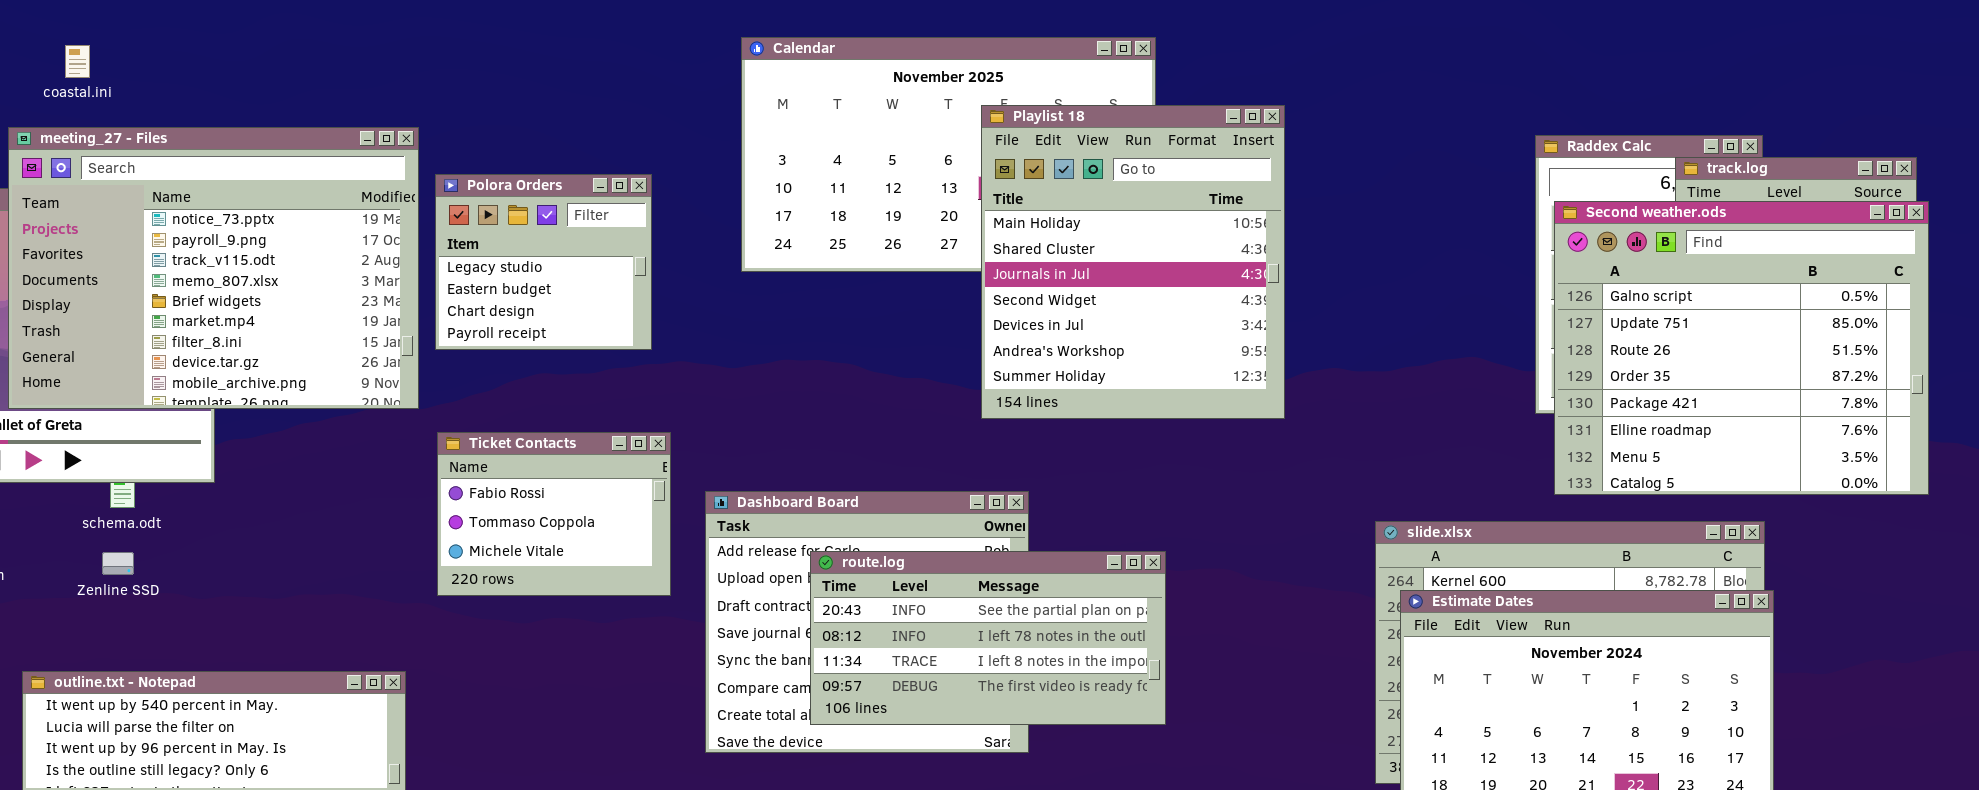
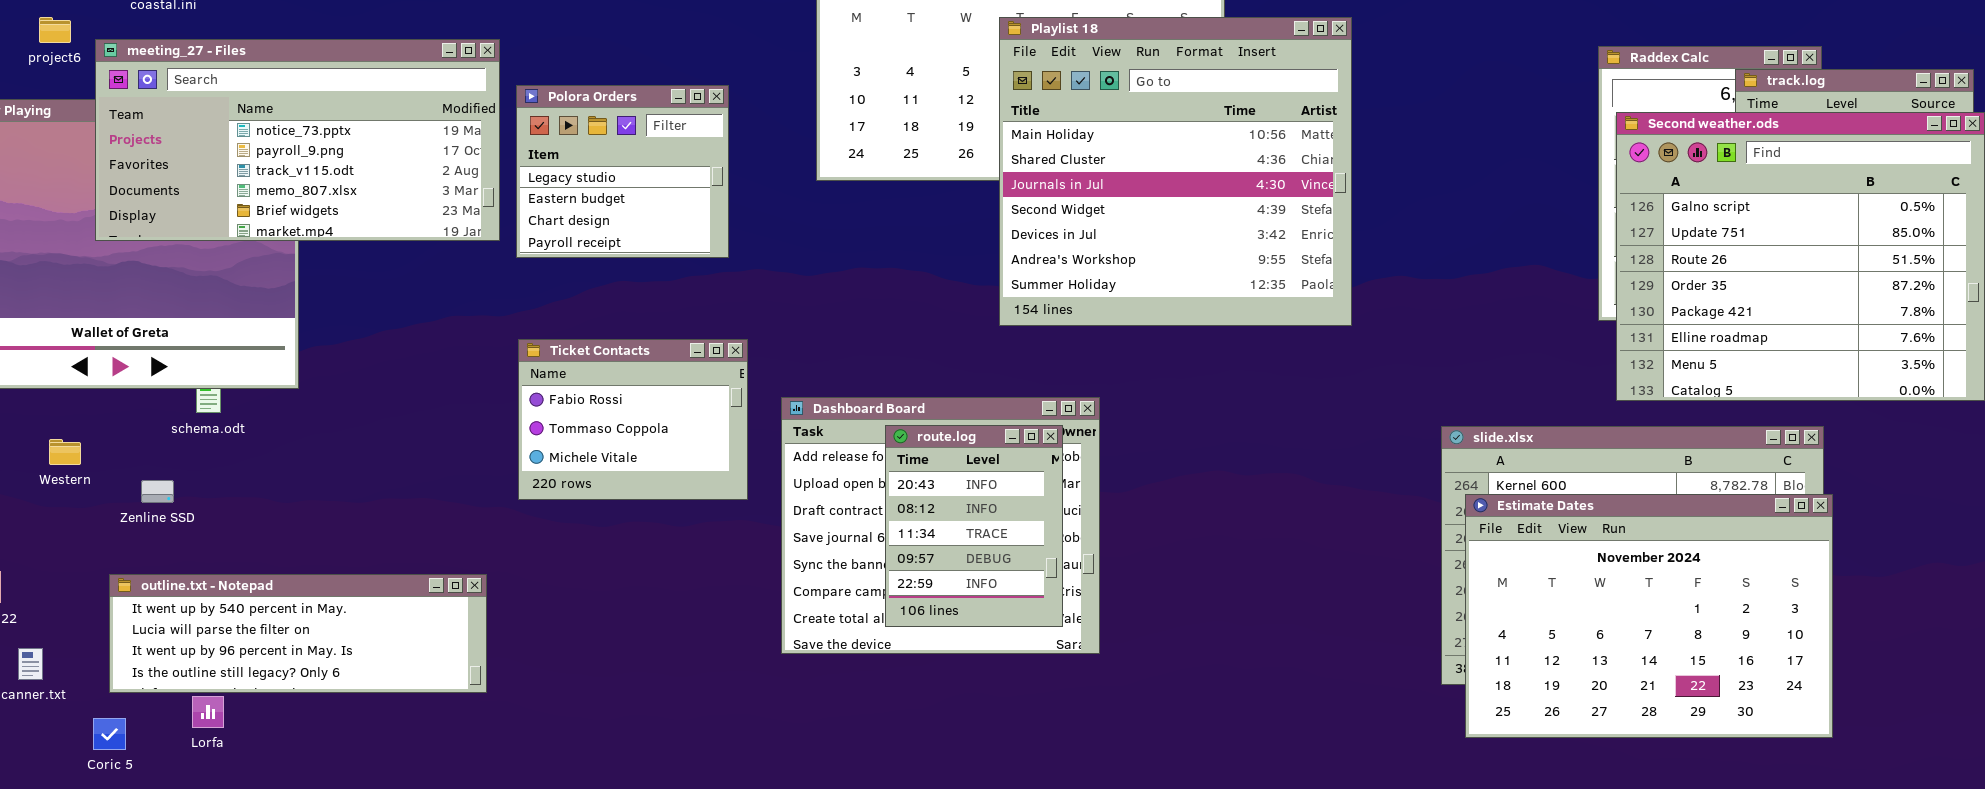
Playlist 18: [981,105,1285,419] -> [999,17,1352,326], resized
meeting_27 - Files: [8,127,419,409] -> [95,39,500,241], resized
route.log: [810,551,1166,725] -> [885,425,1063,627], resized
Zenline SSD: [102,552,134,575] -> [141,480,174,503], moved

